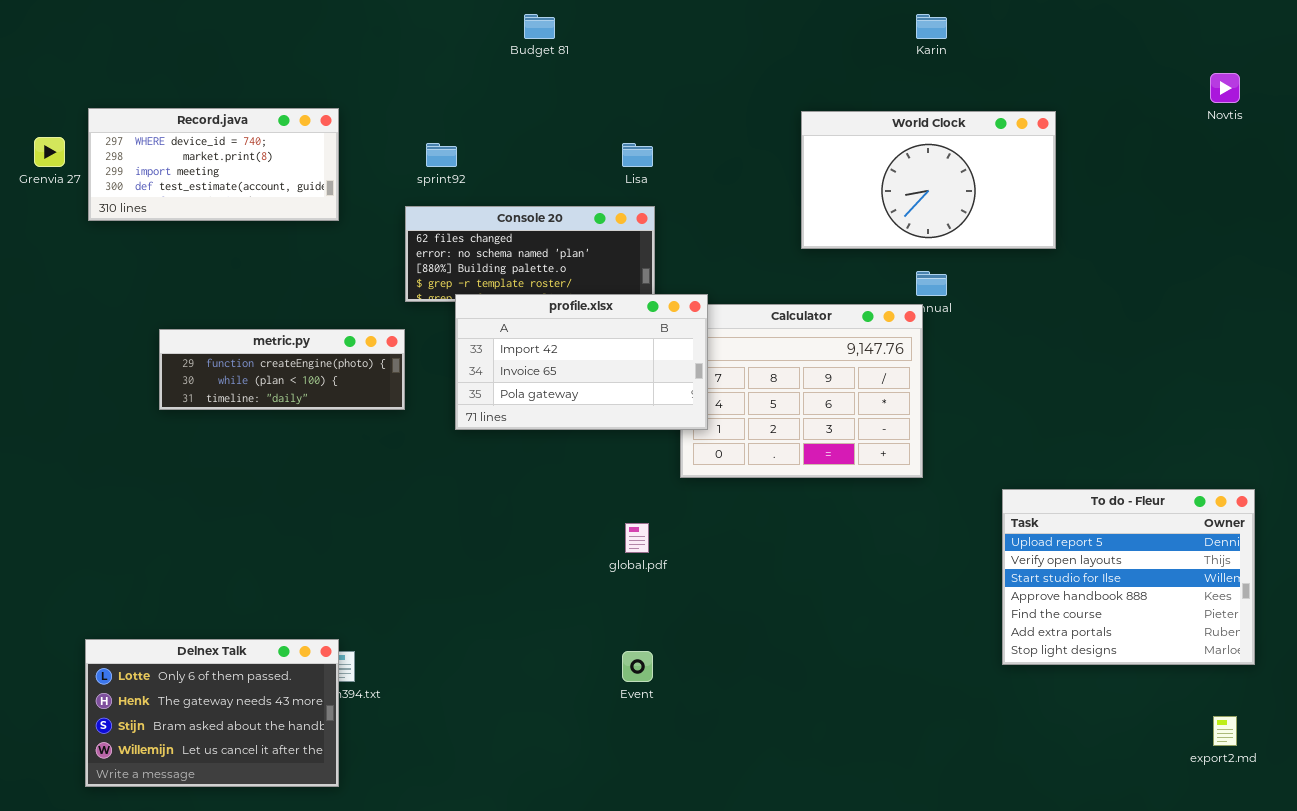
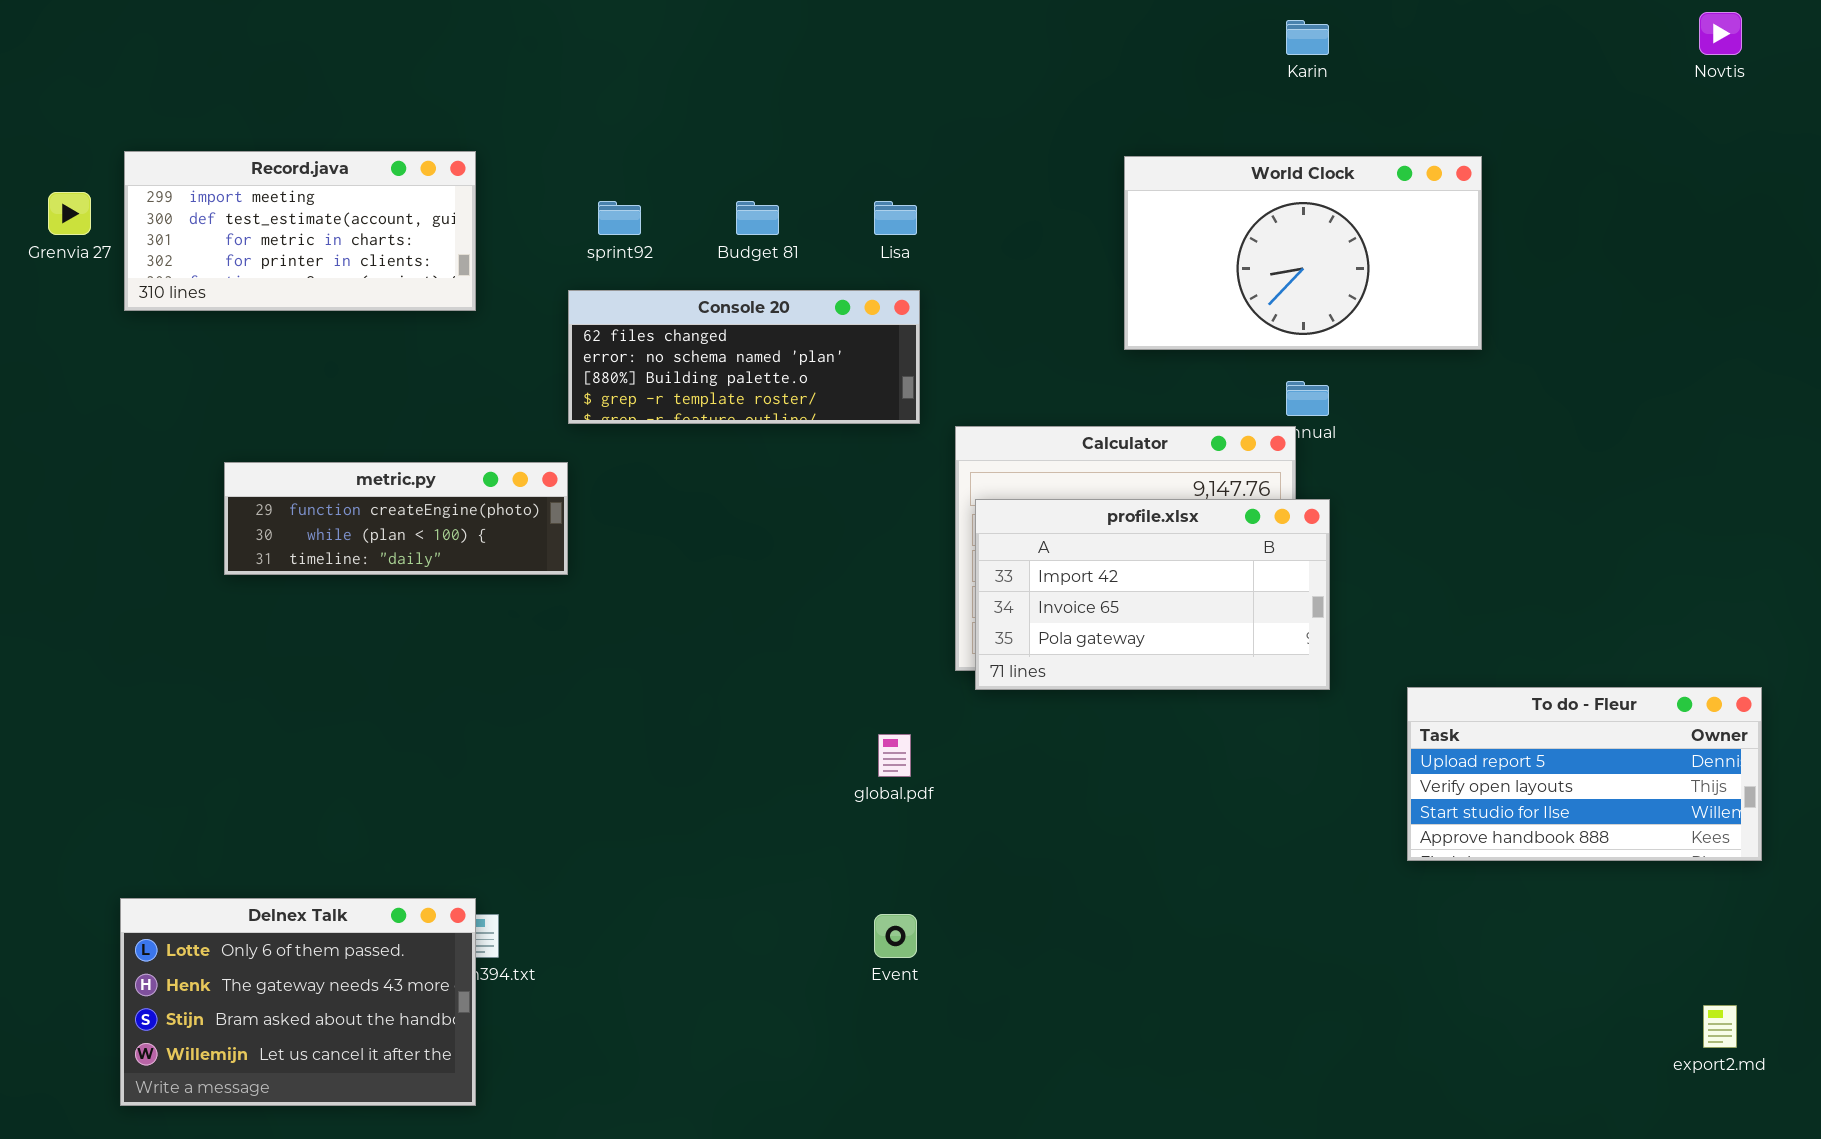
Budget 81: [524,14,555,39] -> [736,201,779,235], moved
Novtis: [1210,73,1240,103] -> [1699,12,1742,55], moved
Record.java: [88,108,339,221] -> [124,151,476,311], scrolled down 2 rows
profile.xlsx: [455,294,708,430] -> [975,499,1330,690], moved
To do - Fleur: [1002,489,1255,665] -> [1407,687,1762,861], resized

